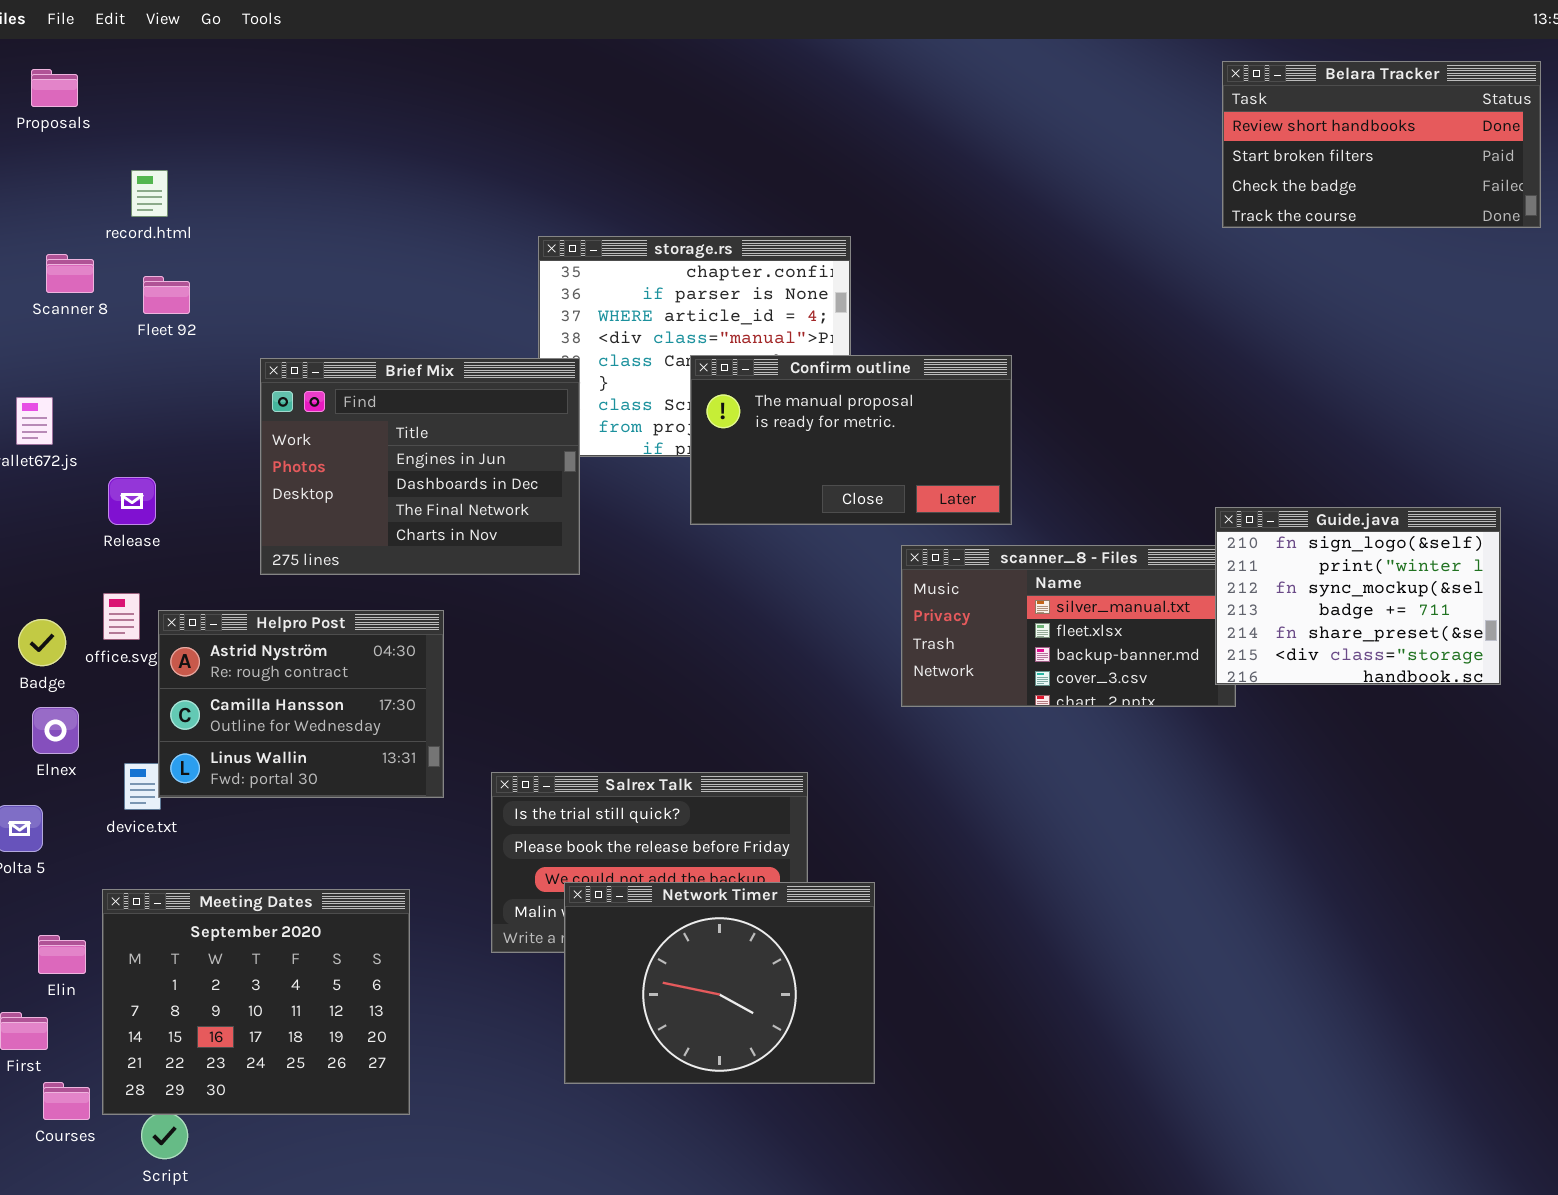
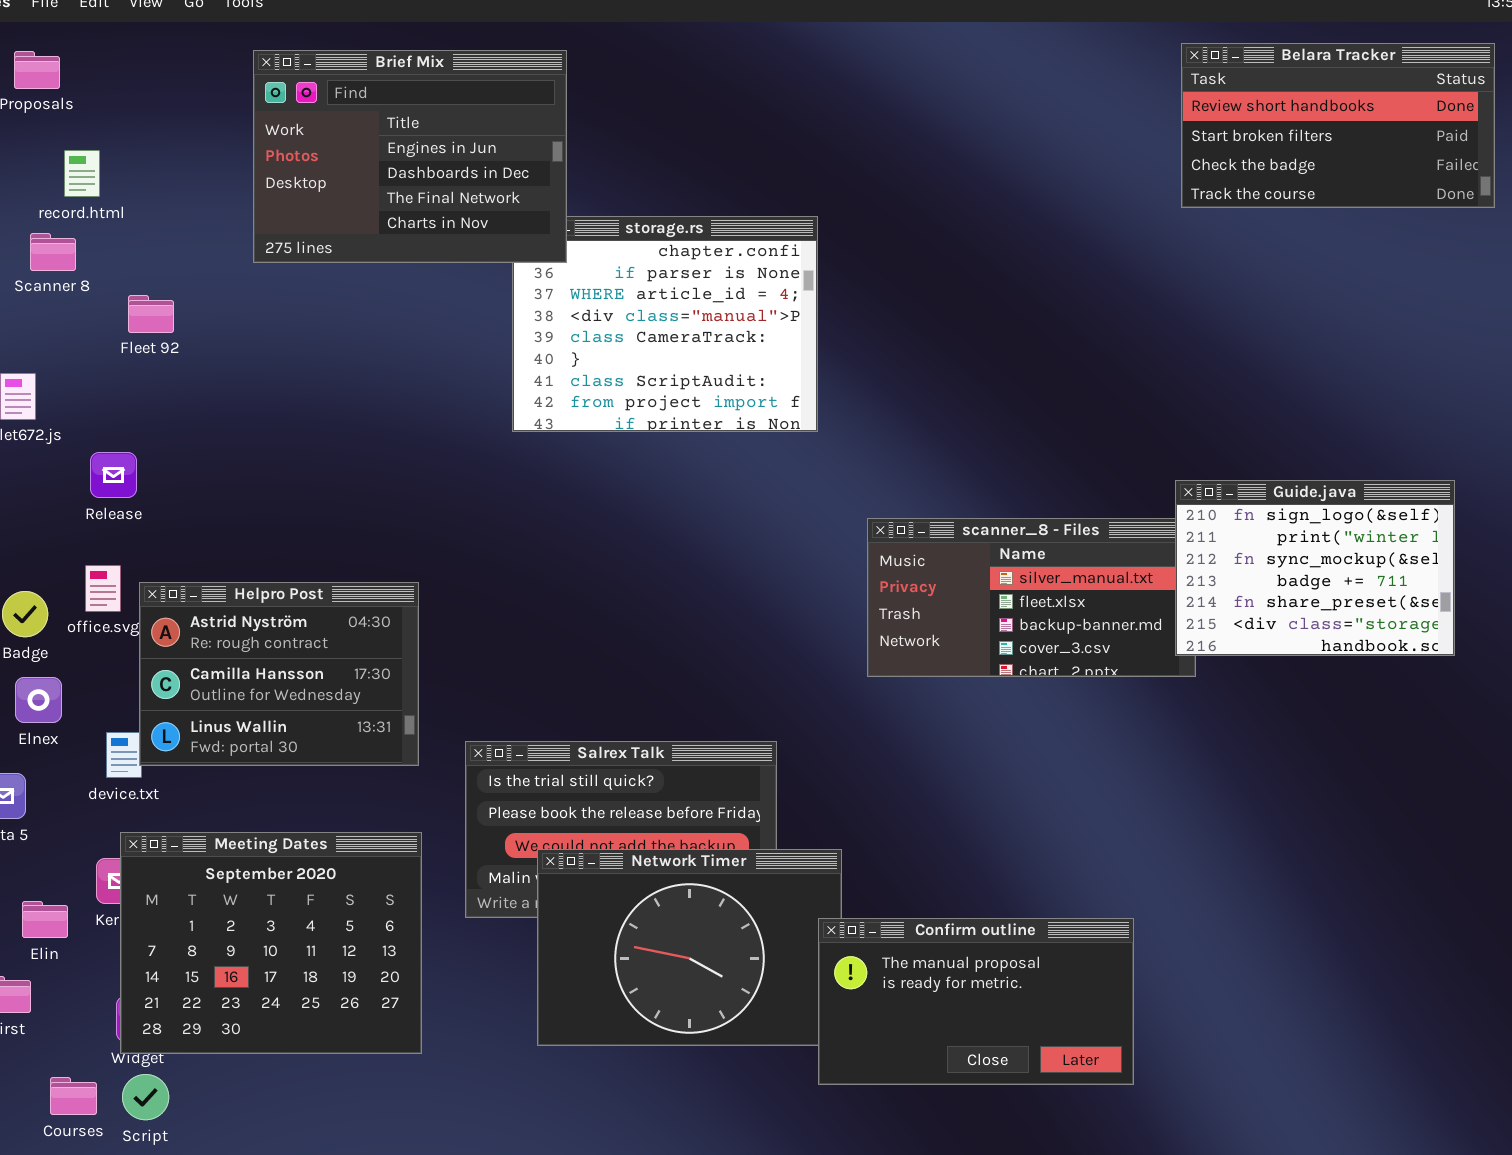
record.html: [131,170,168,217] -> [64,150,100,197], moved
Fleet 92: [143,276,190,314] -> [128,295,174,333], moved
Confirm outline: [690,355,1012,525] -> [818,918,1134,1085], moved
Brief Mix: [260,358,580,575] -> [253,50,567,263], moved
Meeting Dates: [102,889,410,1115] -> [120,832,422,1054], moved
Courses: [43,1082,90,1120] -> [50,1077,97,1115], moved

